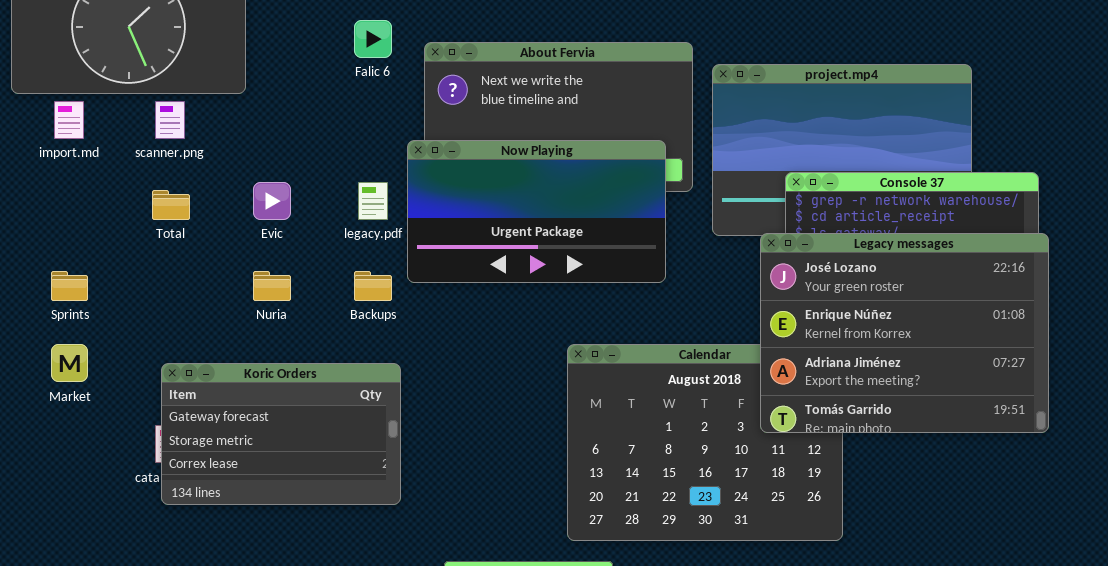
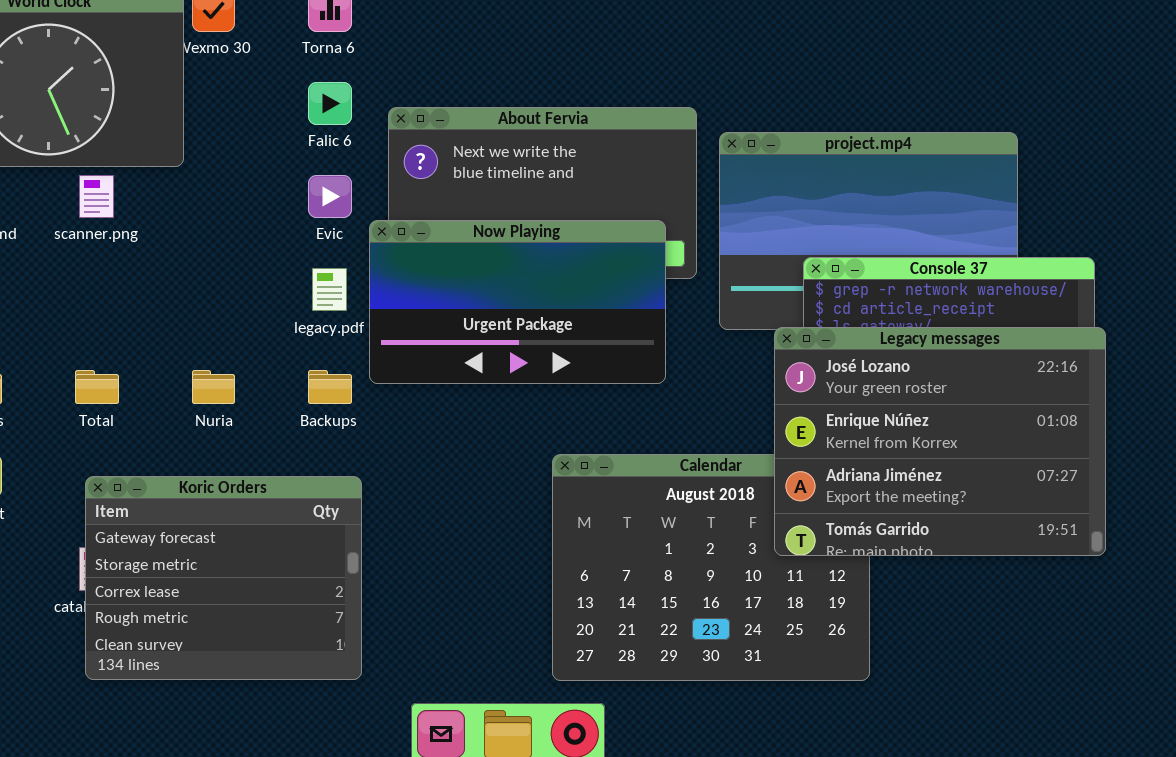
Evic: [253,182,291,220] -> [308,175,352,218], moved
Total: [152,190,190,220] -> [75,370,119,404], moved
Koric Orders: [161,363,401,505] -> [85,476,362,680], resized

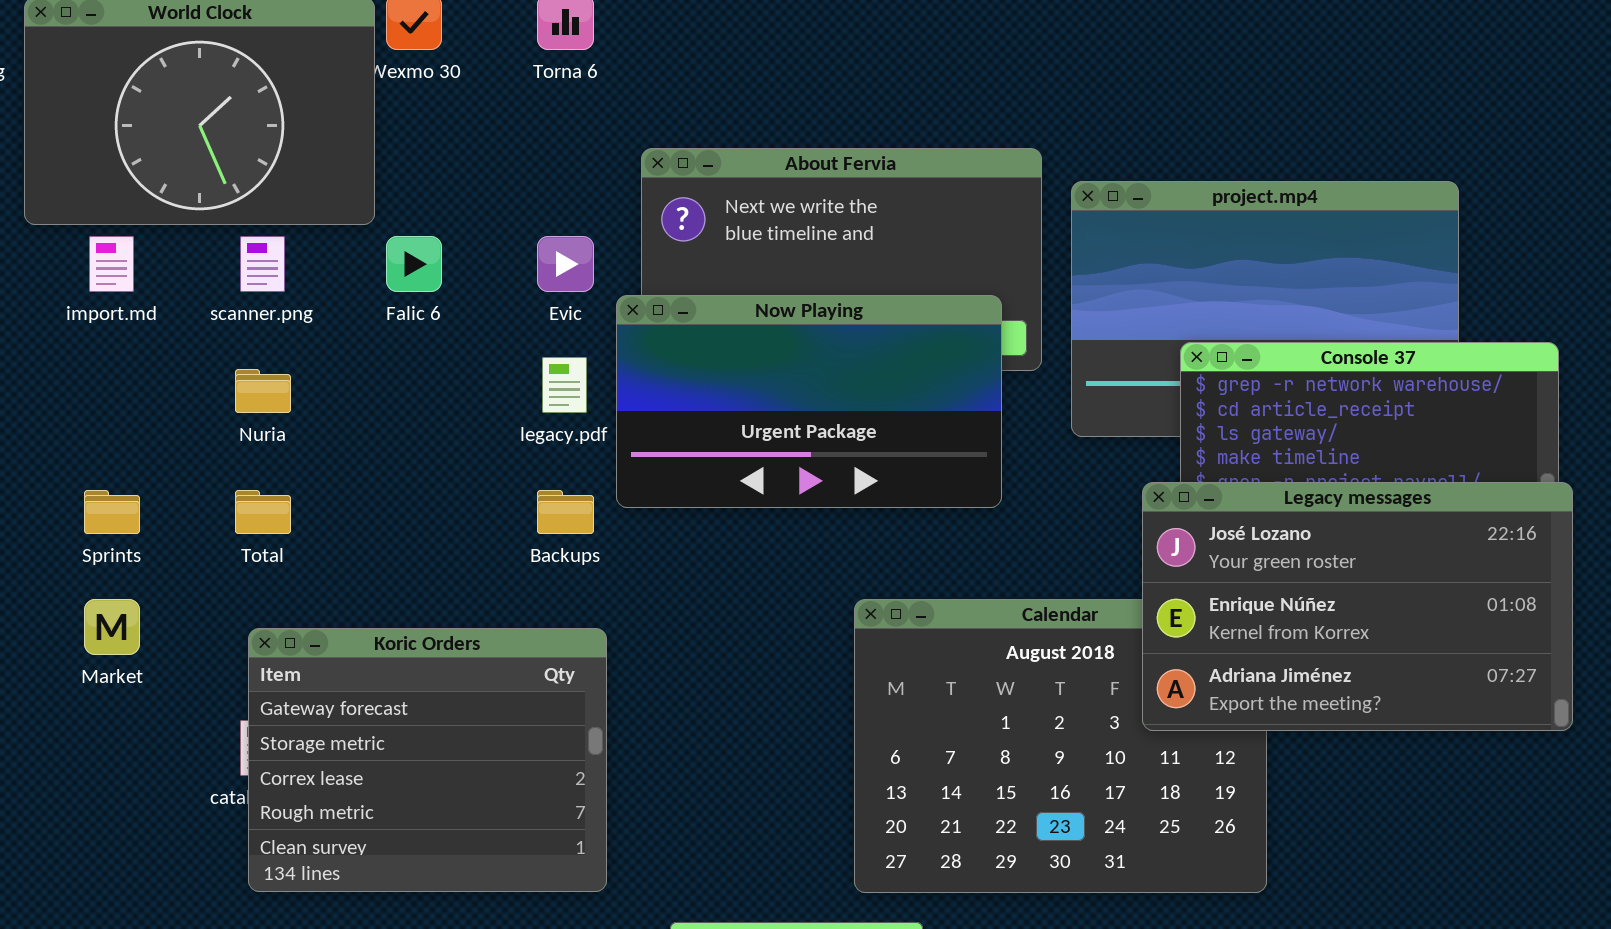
Falic 6: [308,82,352,125] -> [386,236,442,292], moved
Legacy messages: [774,327,1106,556] -> [1142,482,1573,731], resized
Nuria: [192,370,235,404] -> [235,369,291,413], moved

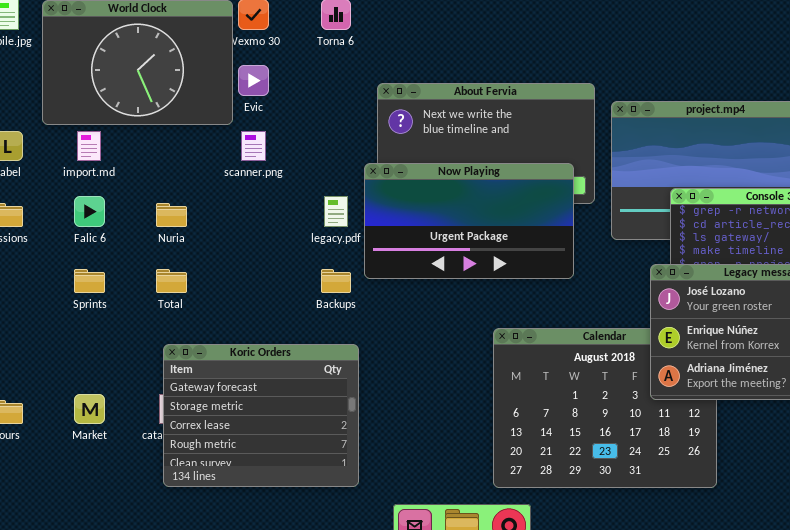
scanner.png: [240,236,285,292] -> [241,131,266,161], moved
Falic 6: [386,236,442,292] -> [74,196,105,227], moved
Evic: [537,236,594,292] -> [238,65,269,96], moved
Market: [84,599,140,655] -> [74,394,105,424], moved

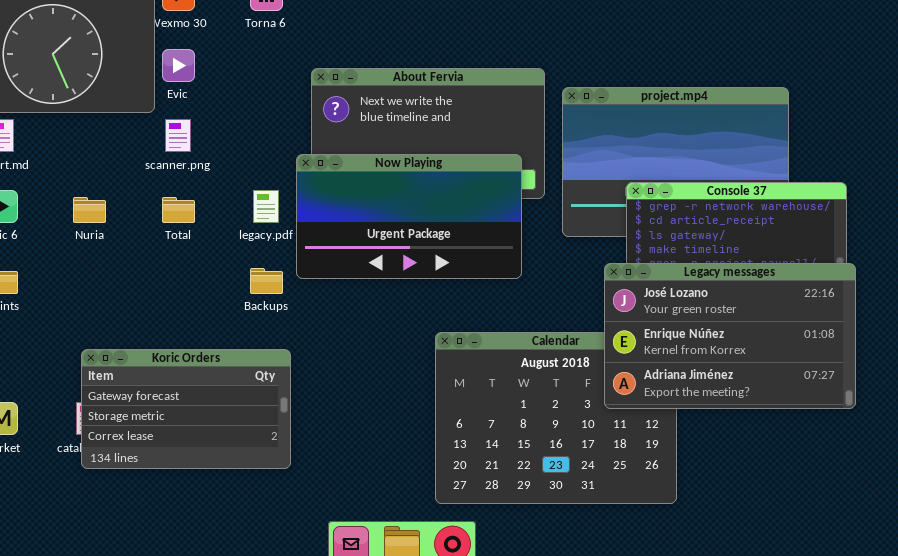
Total: [156,269,187,293] -> [162,197,195,223], moved
Koric Orders: [163,344,359,487] -> [81,349,291,469], resized

